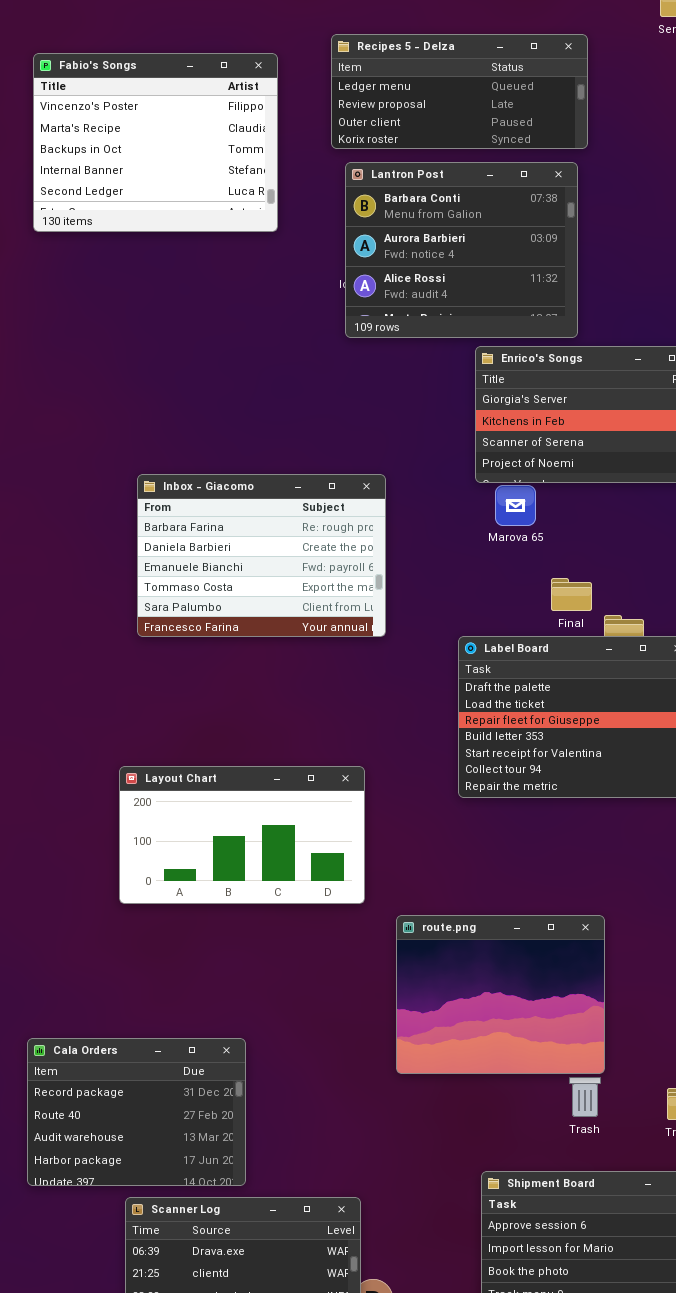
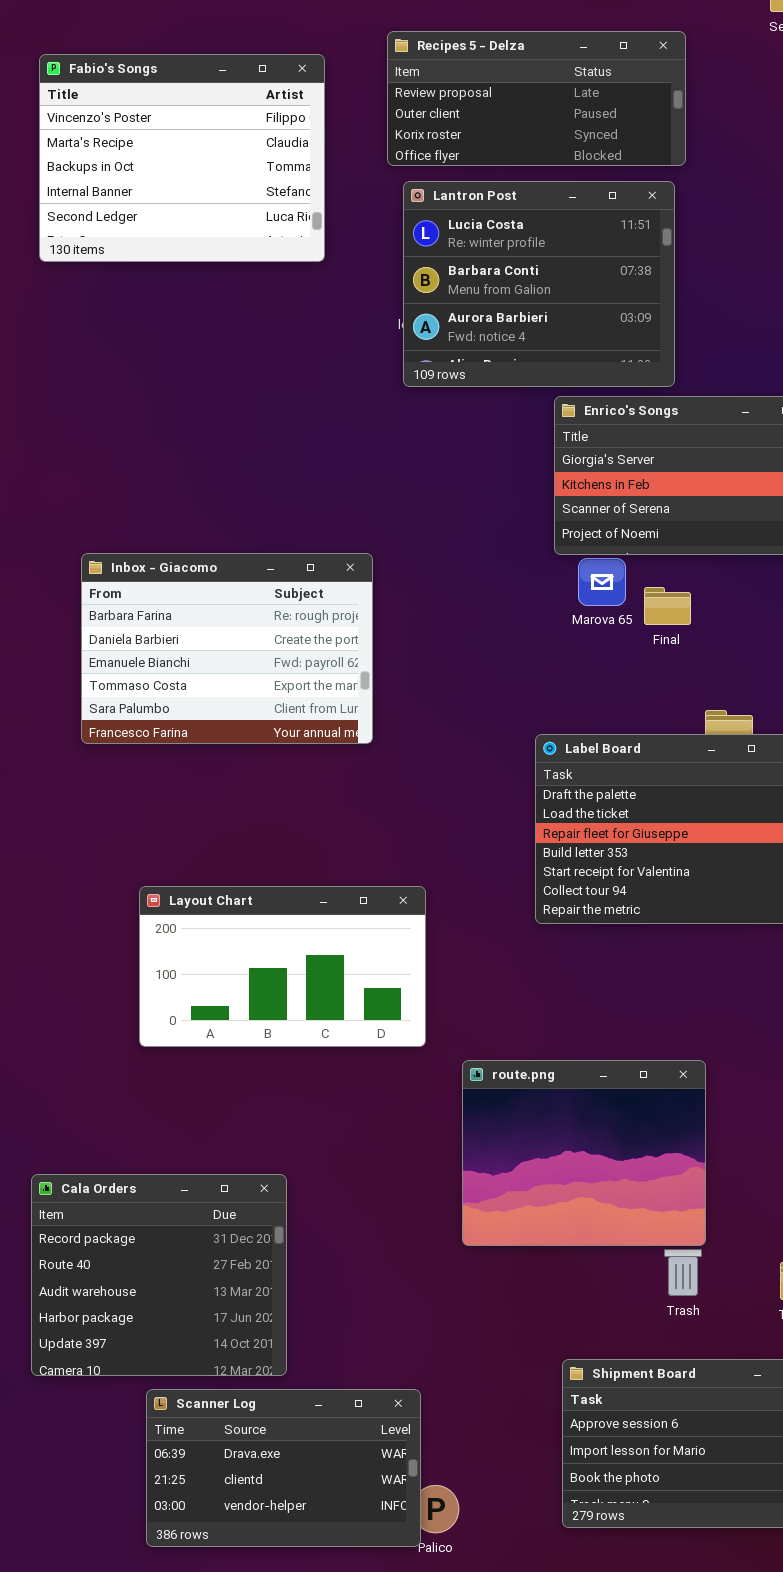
Recipes 5 - Delza: [331,34,588,149] -> [387,31,686,166], scrolled down 1 row
Lantron Post: [345,162,578,338] -> [403,181,675,387], scrolled up 1 row
Inbox - Giacomo: [137,474,386,637] -> [81,553,373,744], moved
Final: [551,578,592,611] -> [644,587,691,625], moved
Cala Orders: [27,1038,246,1186] -> [31,1174,287,1376], resized

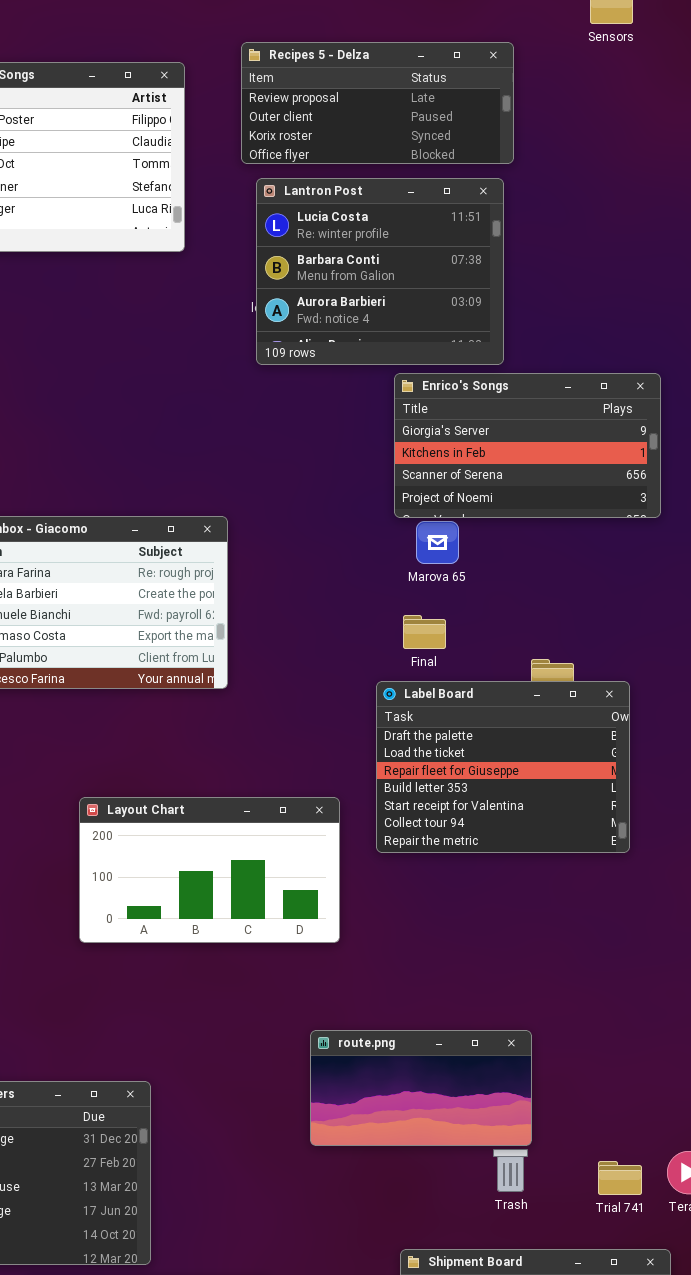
Final: [644,587,691,625] -> [403,615,446,649], moved
Layout Chart: [139,886,426,1047] -> [79,797,340,943], moved
route.png: [462,1060,706,1246] -> [310,1030,532,1146], resized

